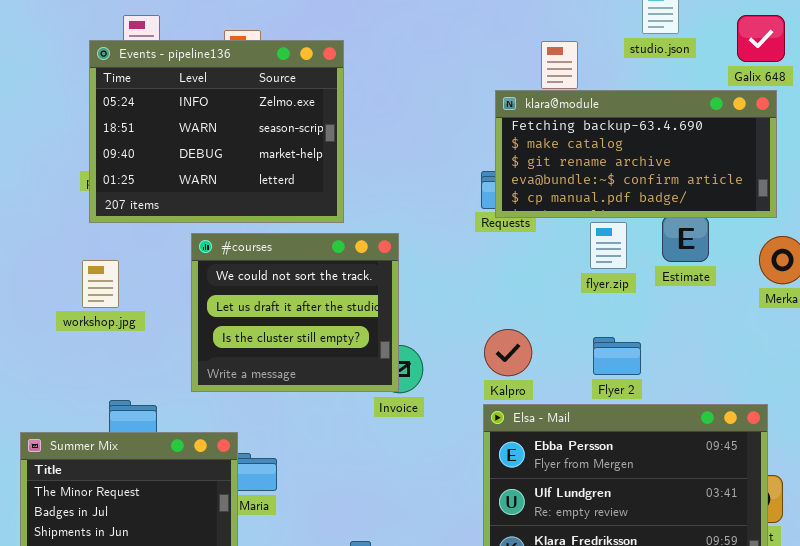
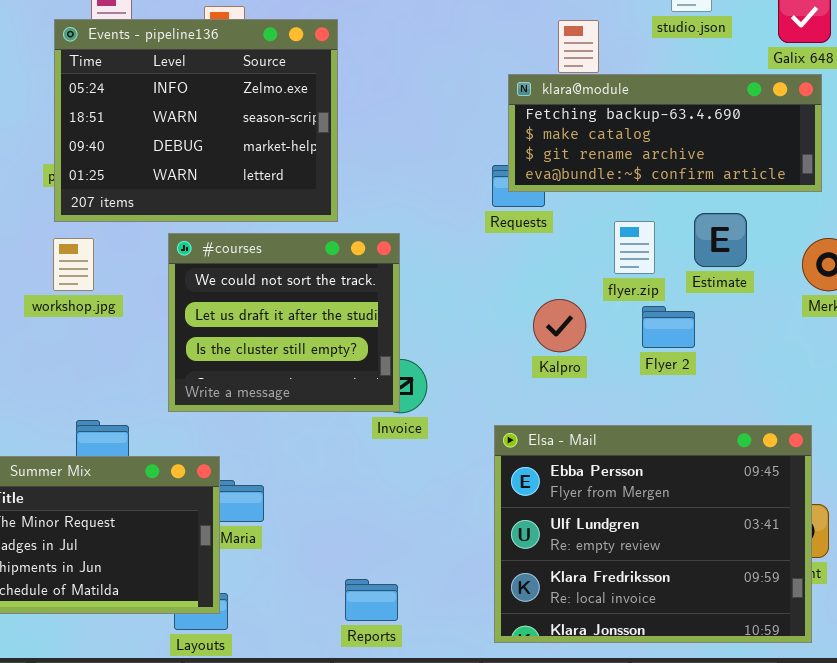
klara@module: [495,90,777,218] -> [508,74,822,192], resized
workshop.jpg: [82,260,119,308] -> [53,238,94,291], moved
Kalpro: [484,329,532,376] -> [533,299,586,352], moved
Flyer 2: [593,337,641,375] -> [642,306,695,348], moved

